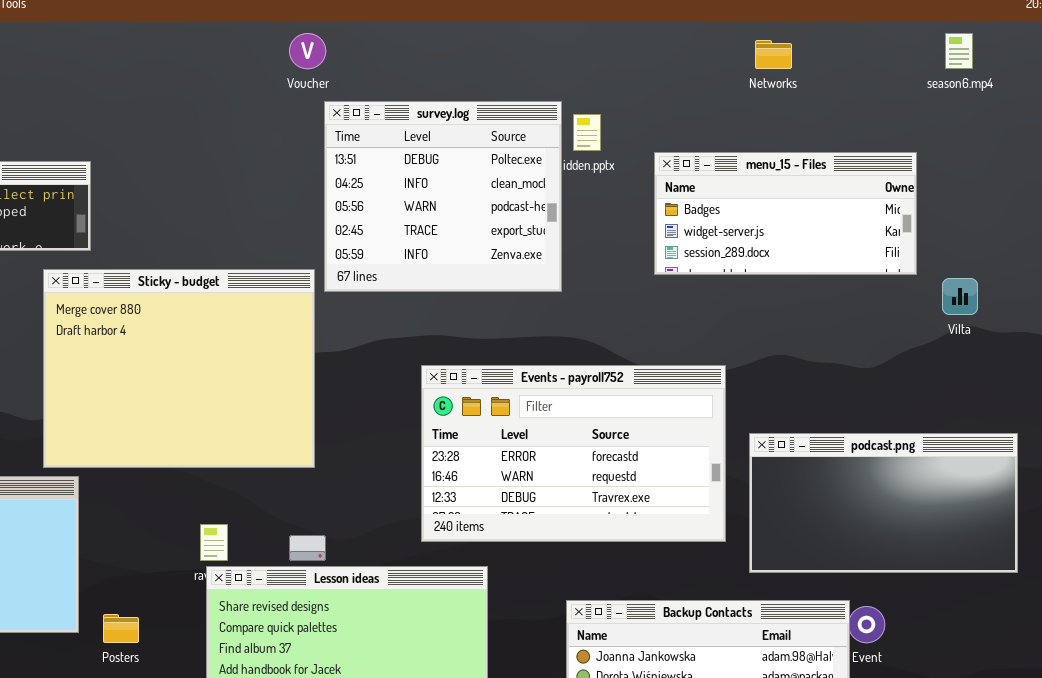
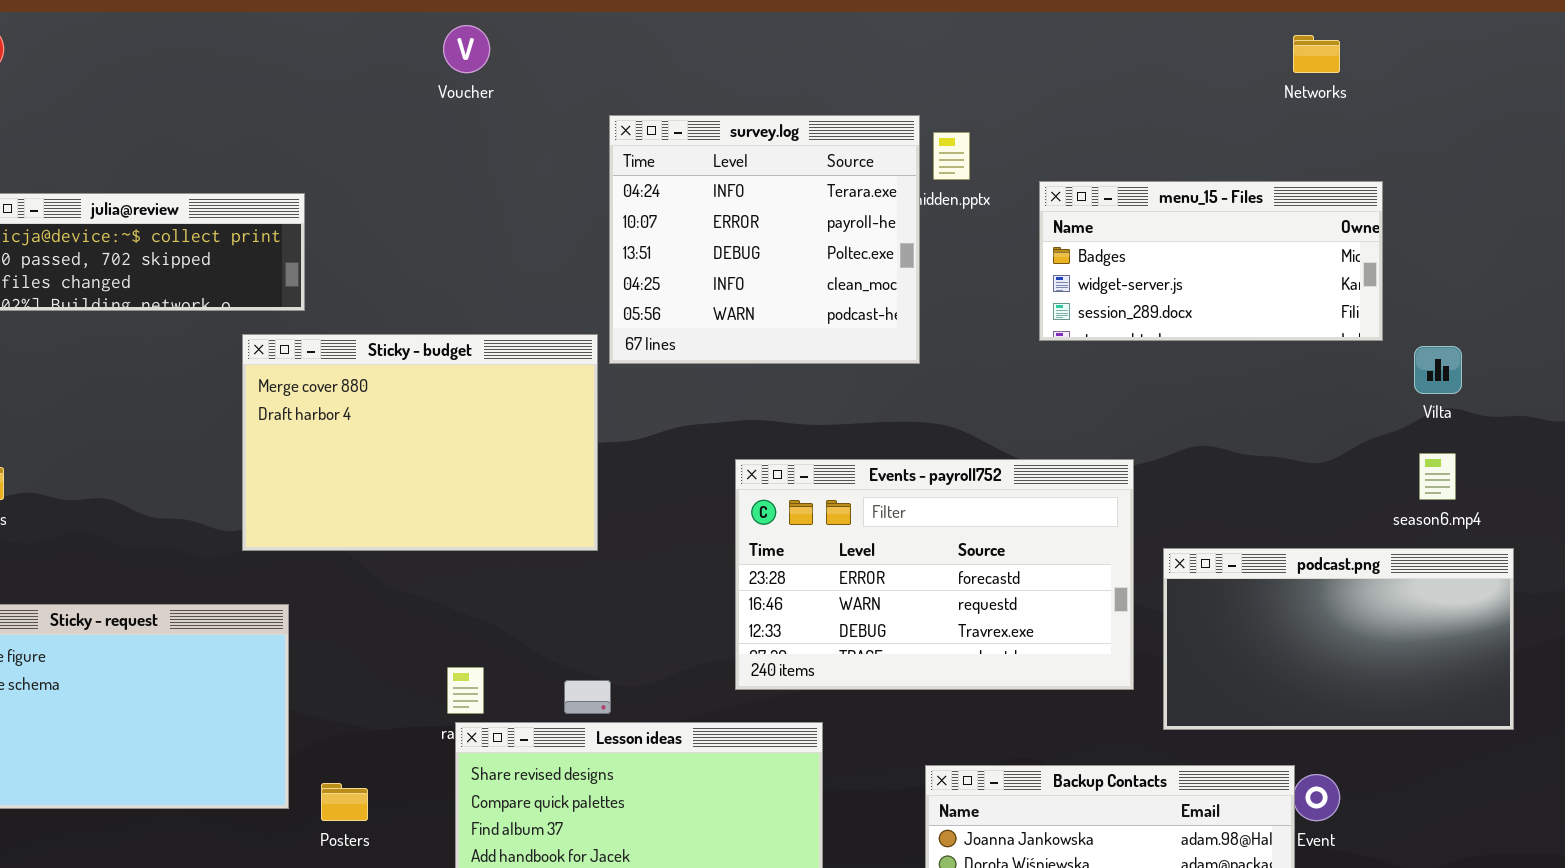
Voucher: [289,33,326,69] -> [443,25,490,73], moved
season6.mp4: [945,33,973,69] -> [1419,453,1456,500], moved
Networks: [755,40,792,69] -> [1293,35,1340,73], moved
survey.log: [324,101,562,292] -> [609,115,920,364], scrolled up 2 rows
Sticky - budget: [43,269,315,468] -> [242,334,598,551], resized

